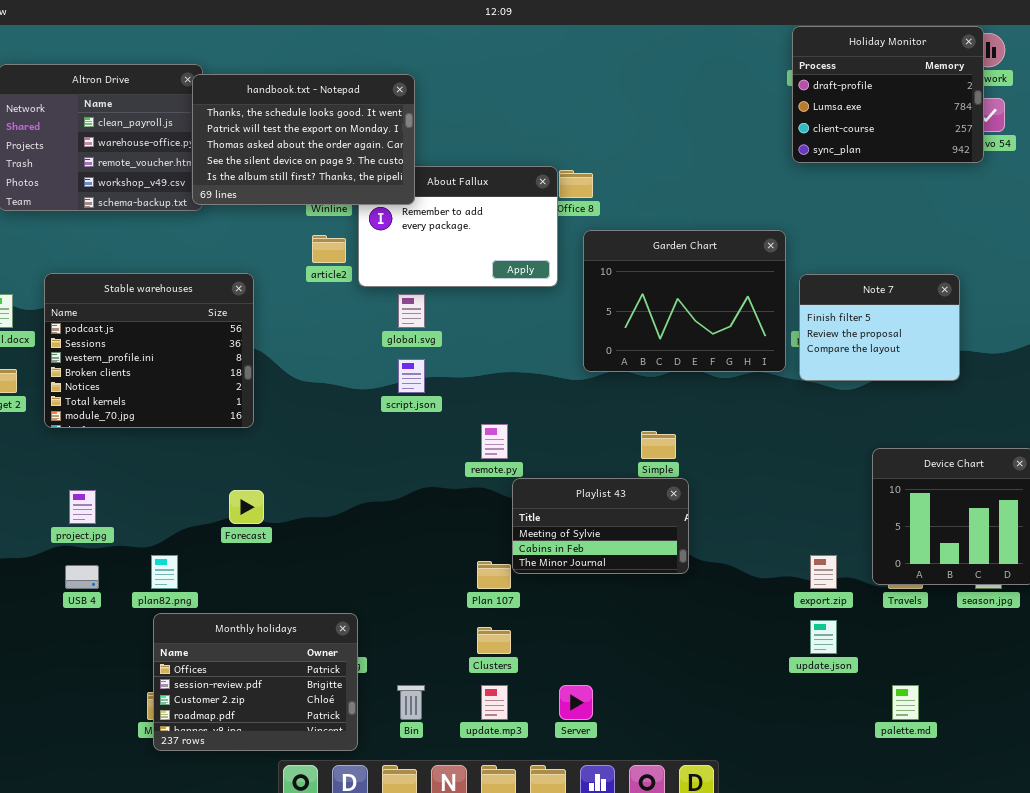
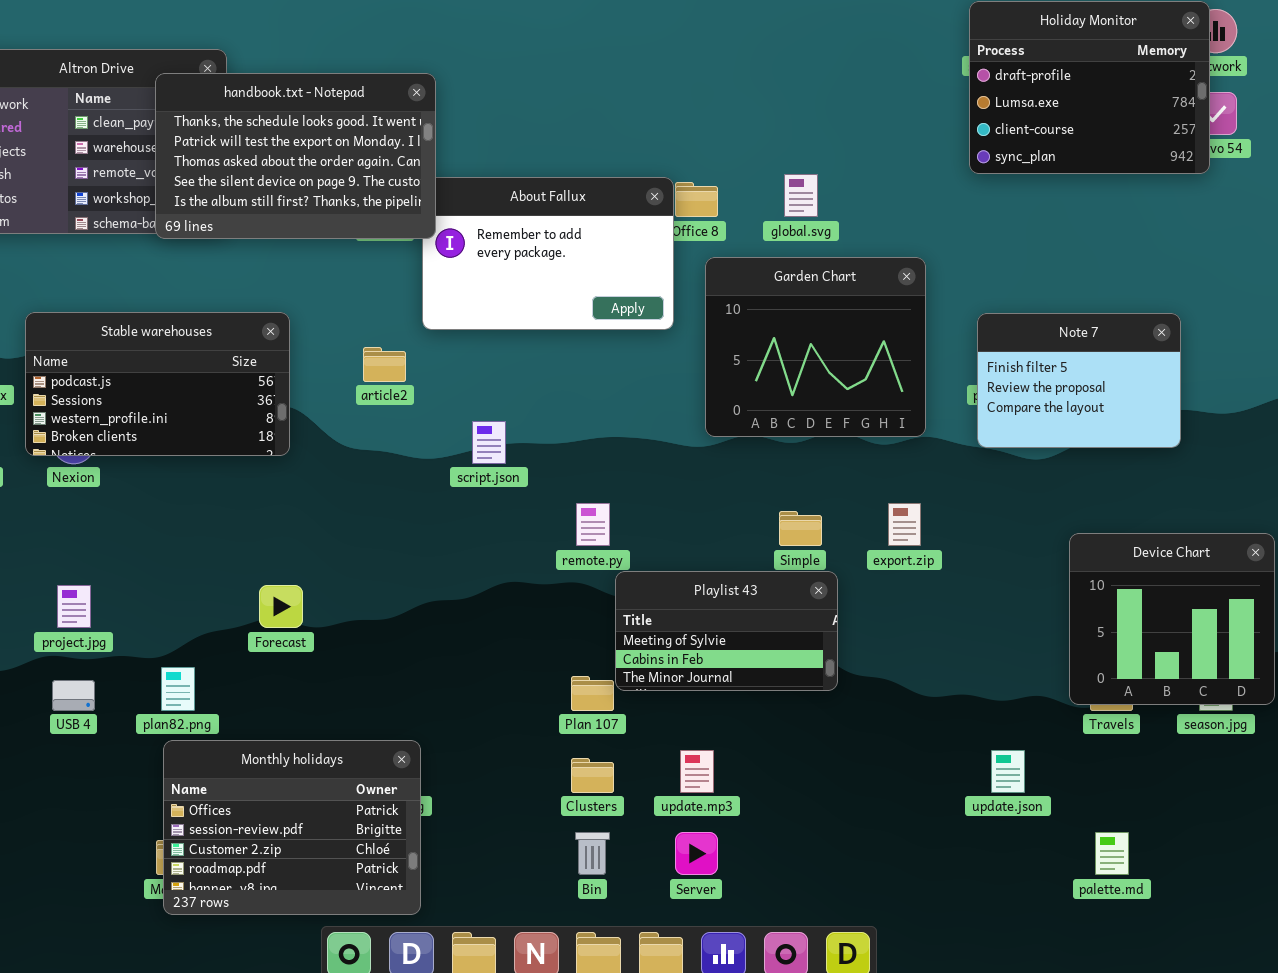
handbook.txt - Notepad: [192,74,415,205] -> [155,73,436,239], moved
Garden Chart: [583,230,786,372] -> [705,257,926,437], resized
article2: [312,235,346,263] -> [363,347,406,382], moved
Stable warehouses: [44,273,254,428] -> [25,312,290,456], resized
global.svg: [398,294,425,328] -> [784,174,818,217], moved
export.zip: [810,555,837,589] -> [888,503,921,546], moved
Bin: [397,685,425,720] -> [575,832,610,875], moved
update.mp3: [481,685,508,720] -> [680,750,714,793], moved

